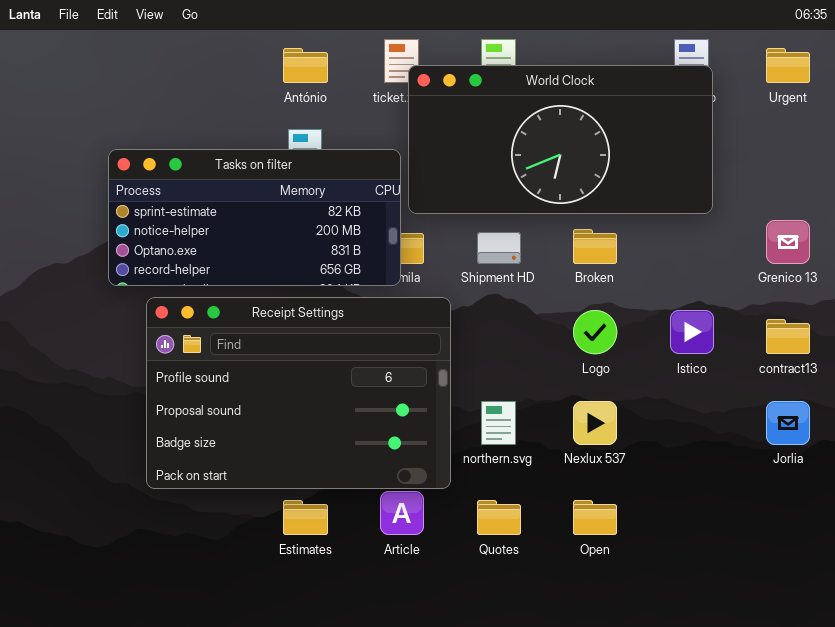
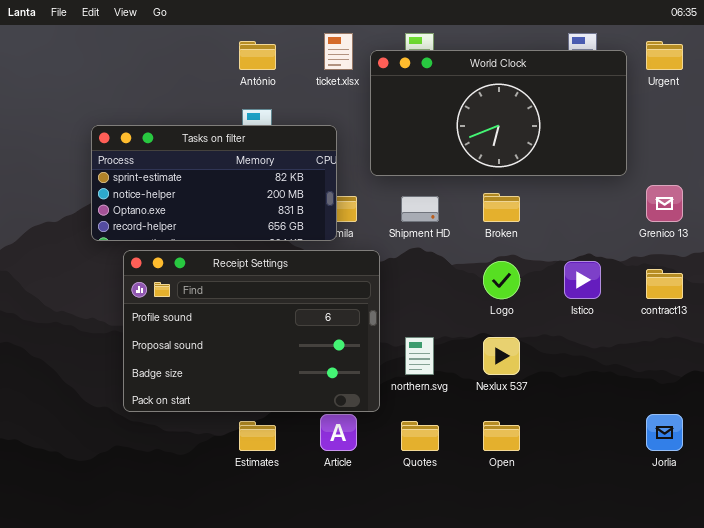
World Clock: [408,65,713,214] -> [370,50,627,176], moved
Jorlia: [766,401,810,445] -> [646,414,683,451], moved

